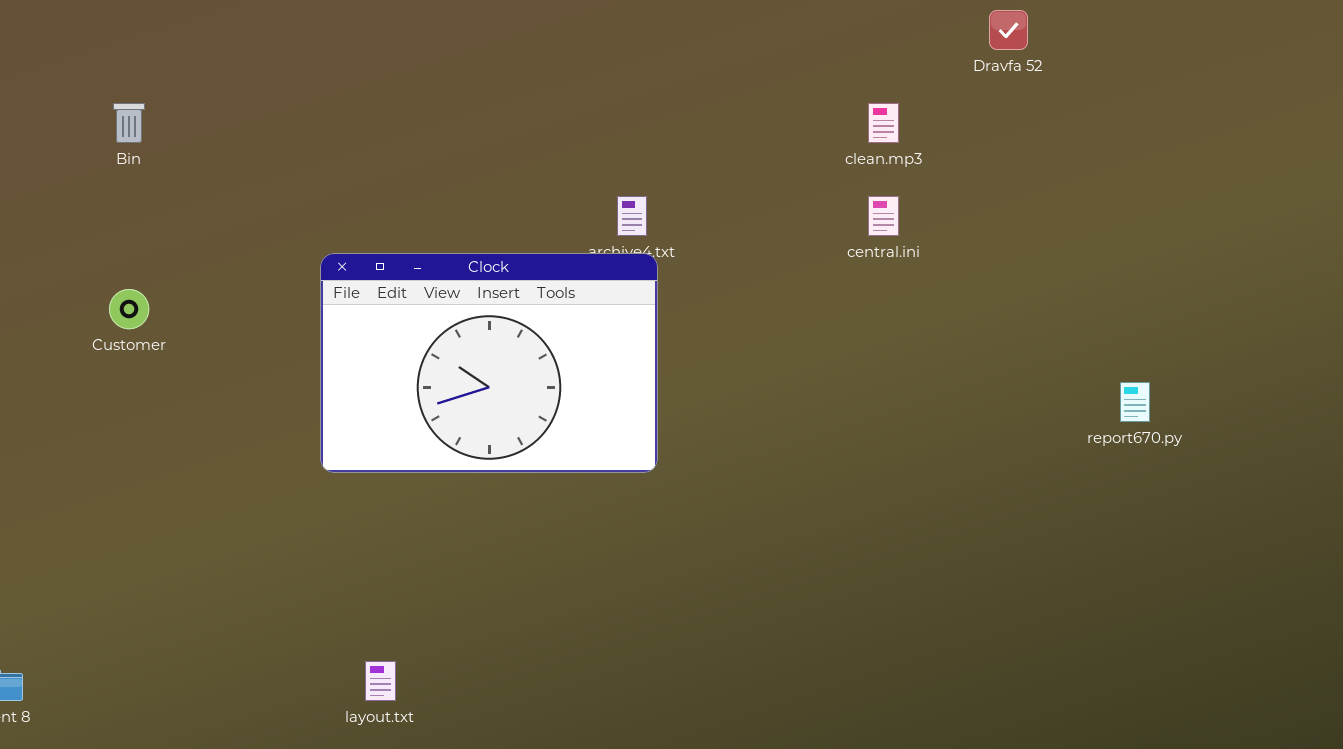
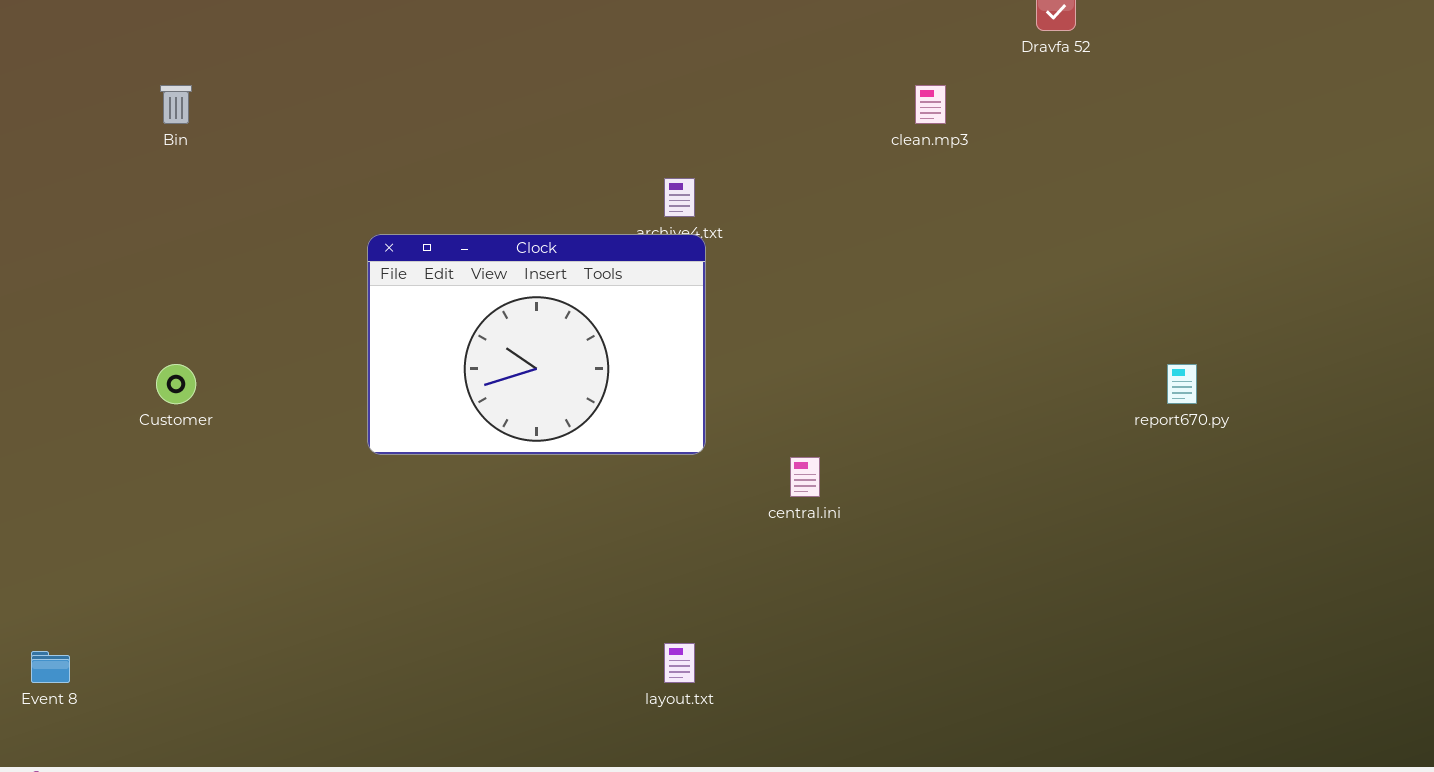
central.ini: [868,196,899,236] -> [790,457,820,497], moved
Customer: [109,289,149,329] -> [156,364,196,404], moved
layout.txt: [365,661,396,701] -> [664,643,695,683], moved

